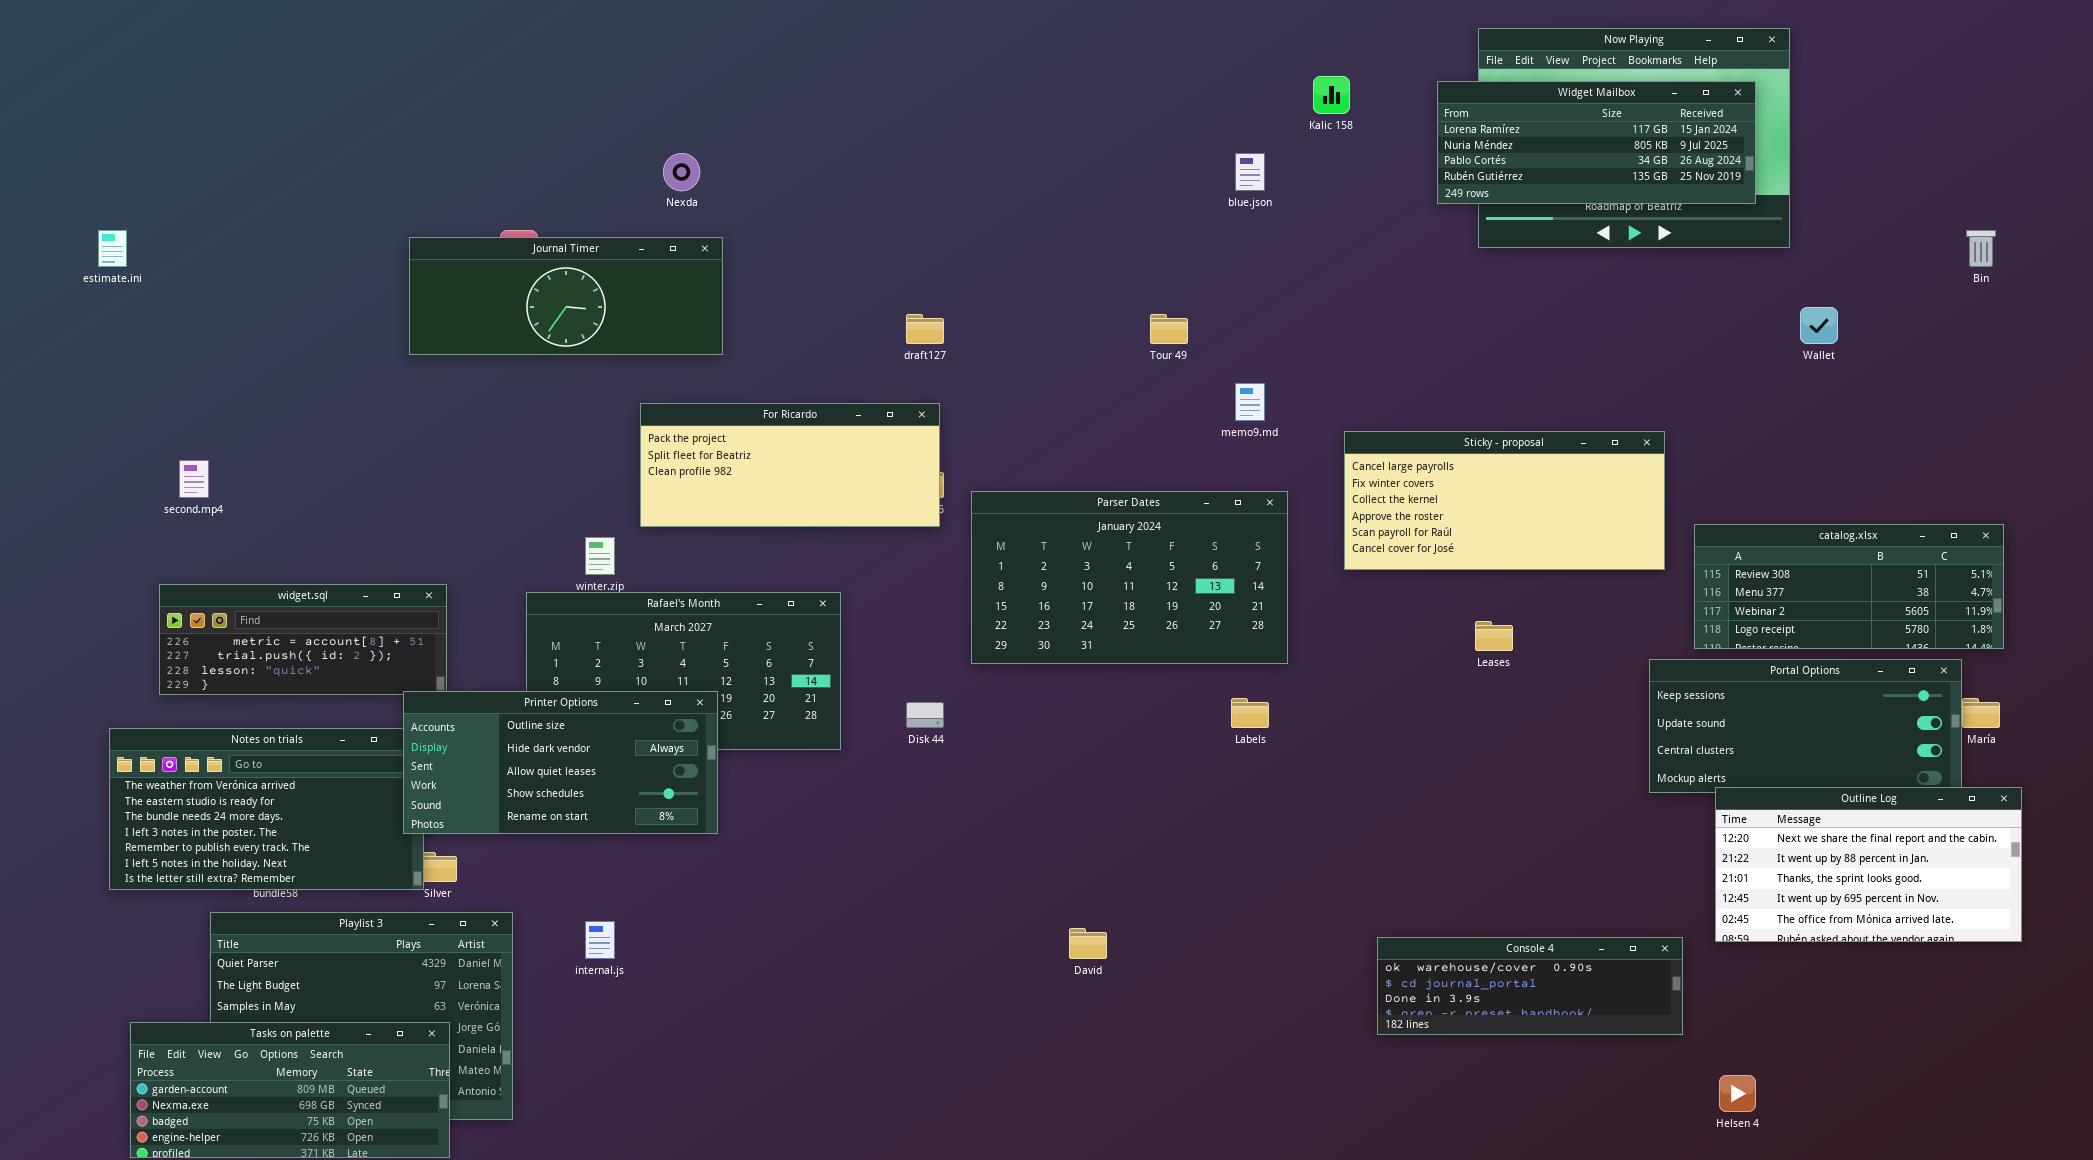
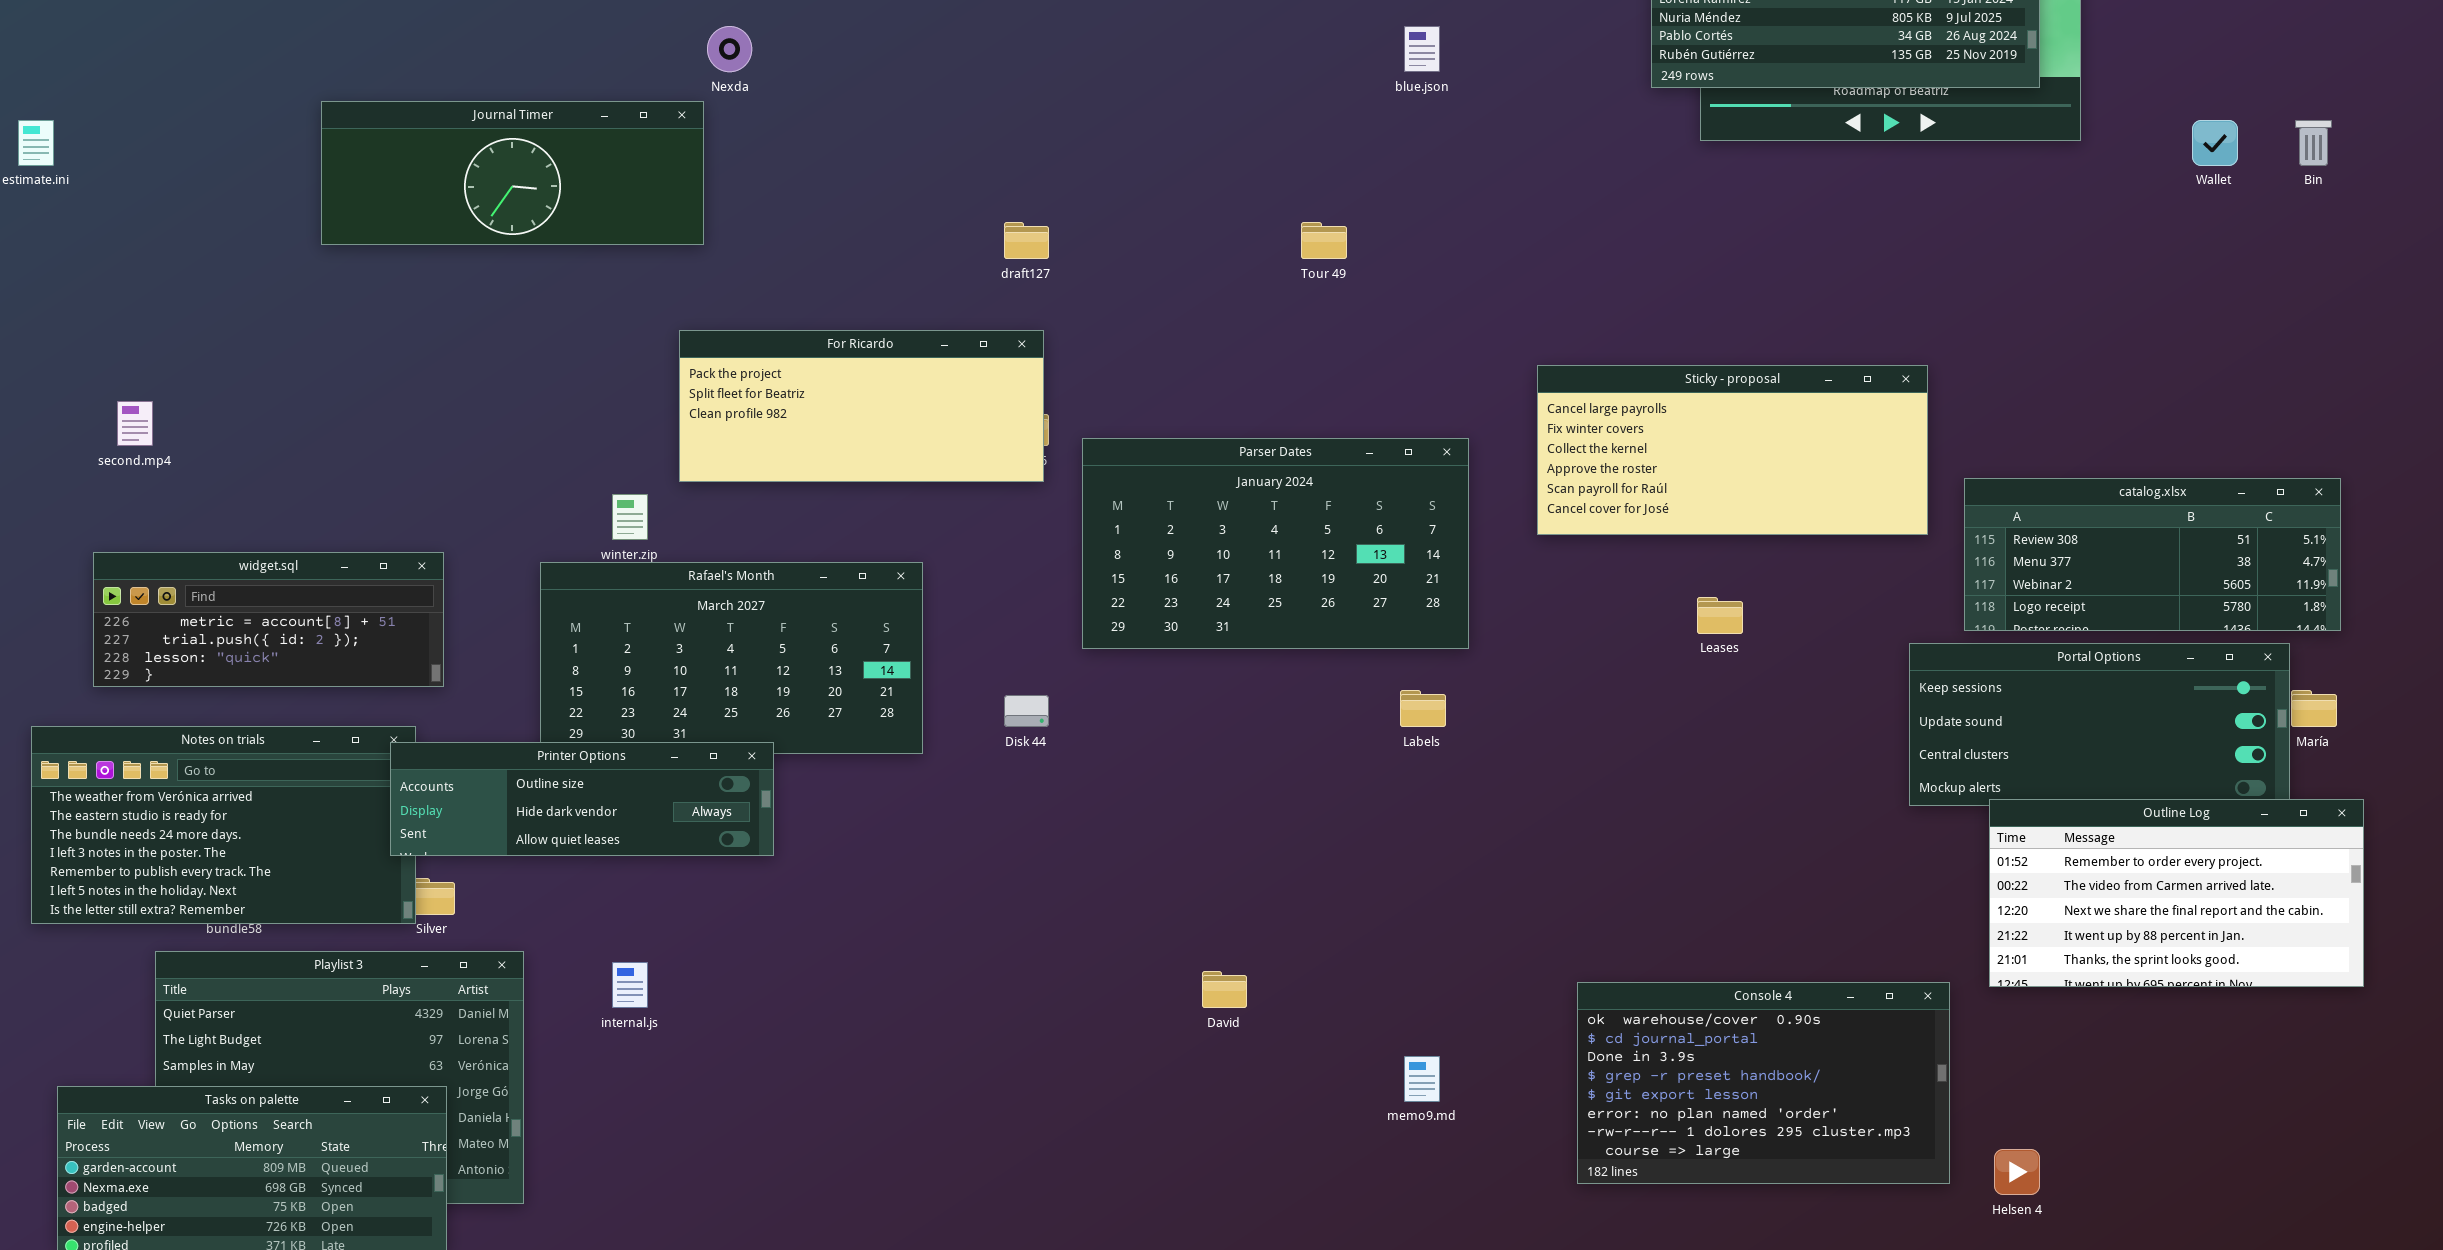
Journal Timer: [409,237,723,355] -> [321,101,704,245], moved
Wallet: [1800,307,1838,344] -> [2192,120,2238,166], moved
memo9.md: [1235,383,1265,421] -> [1404,1056,1440,1102], moved
Printer Options: [403,691,718,834] -> [390,742,774,856], resized
Outline Log: [1715,787,2022,942] -> [1989,799,2364,987], scrolled up 2 rows
Console 4: [1377,937,1683,1035] -> [1577,982,1950,1184], resized

